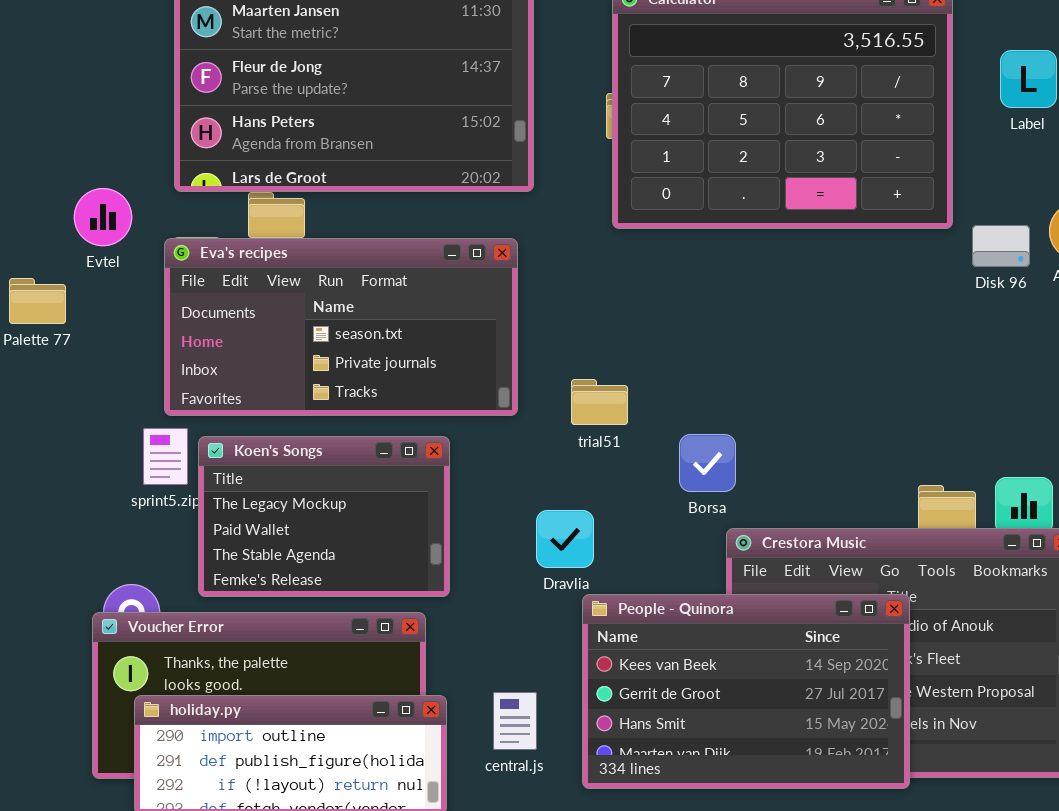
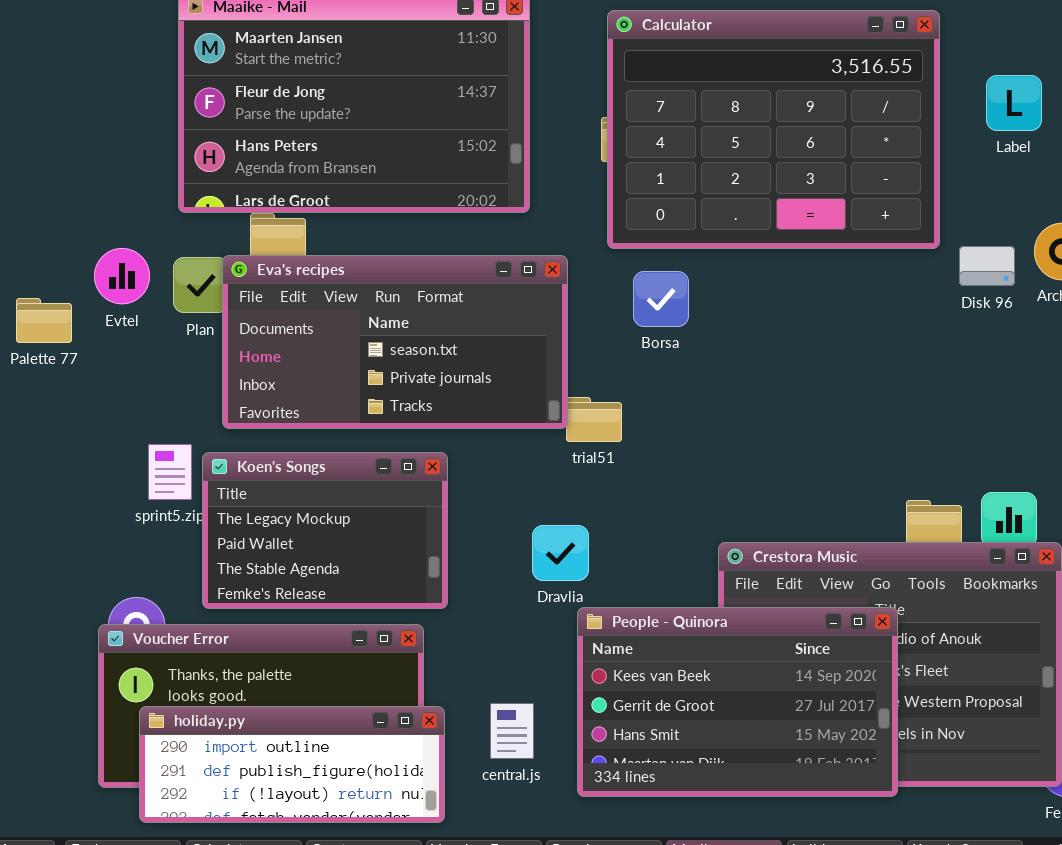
Evtel: [74,188,132,246] -> [94,248,150,304], moved
Eva's recipes: [164,238,518,416] -> [222,255,568,429], moved
Borsa: [679,434,736,492] -> [633,271,689,327], moved

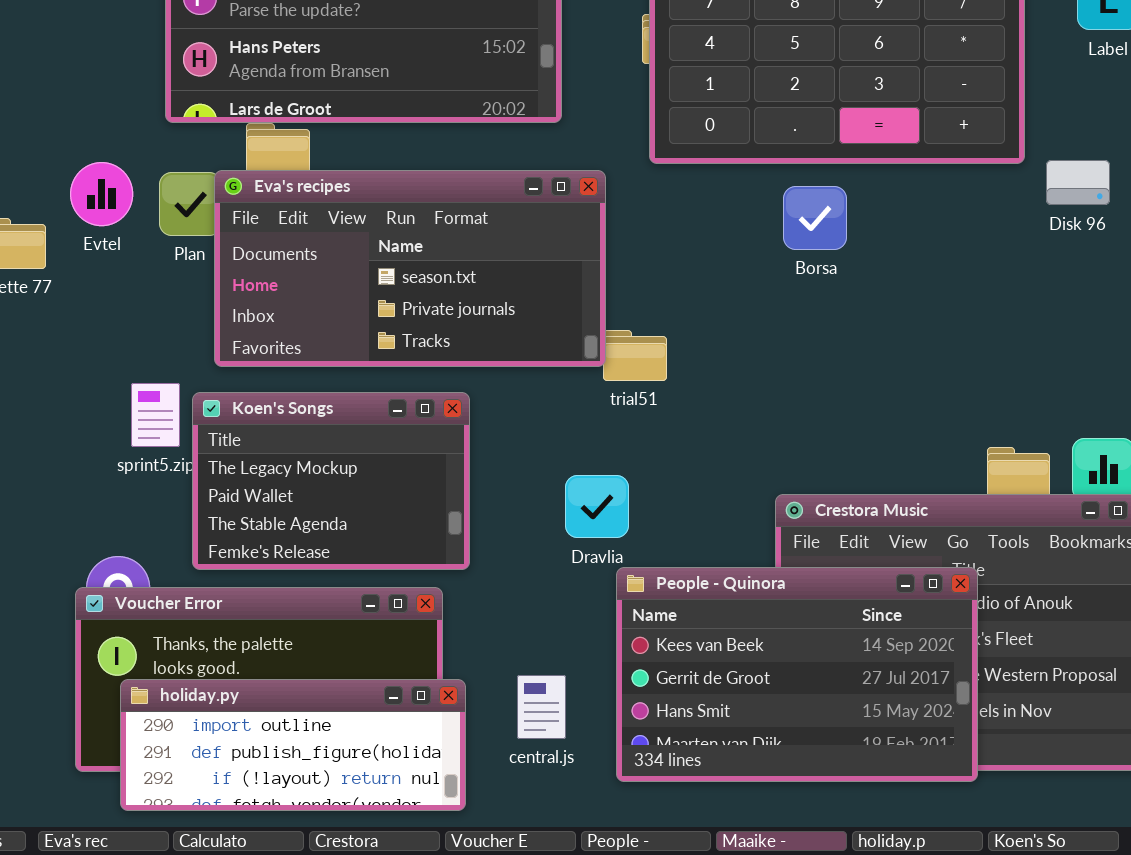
Borsa: [633,271,689,327] -> [783,186,847,250], moved

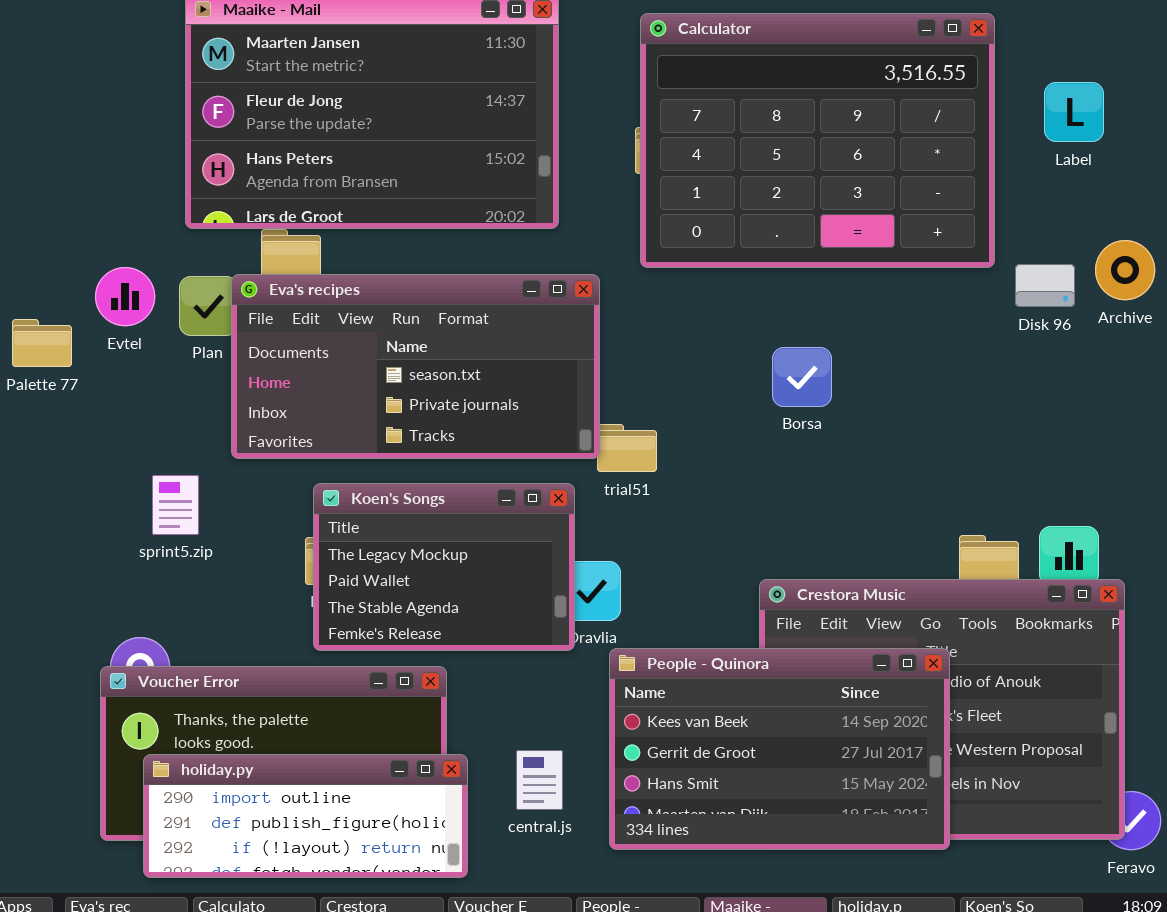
Borsa: [783,186,847,250] -> [772,347,832,407], moved
Koen's Songs: [192,392,470,570] -> [313,483,575,651], moved

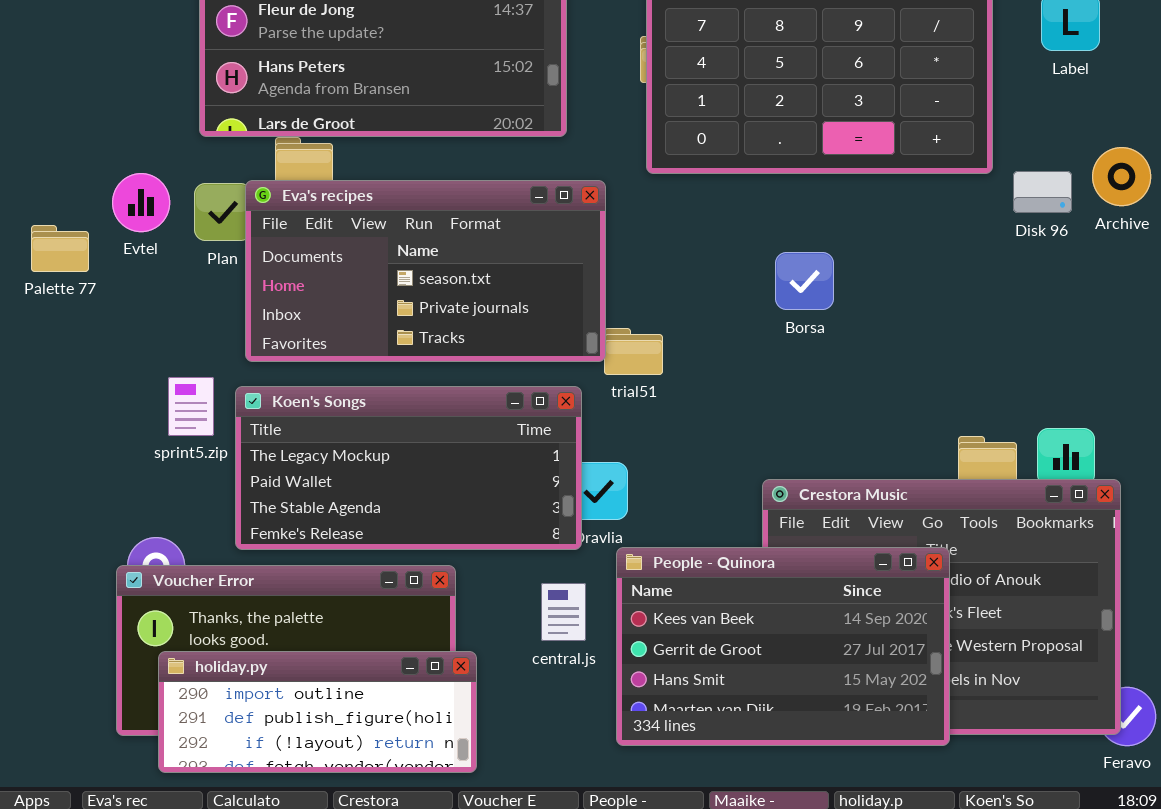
Koen's Songs: [313,483,575,651] -> [235,386,582,550], resized
central.js: [516,750,563,810] -> [541,583,586,641], moved

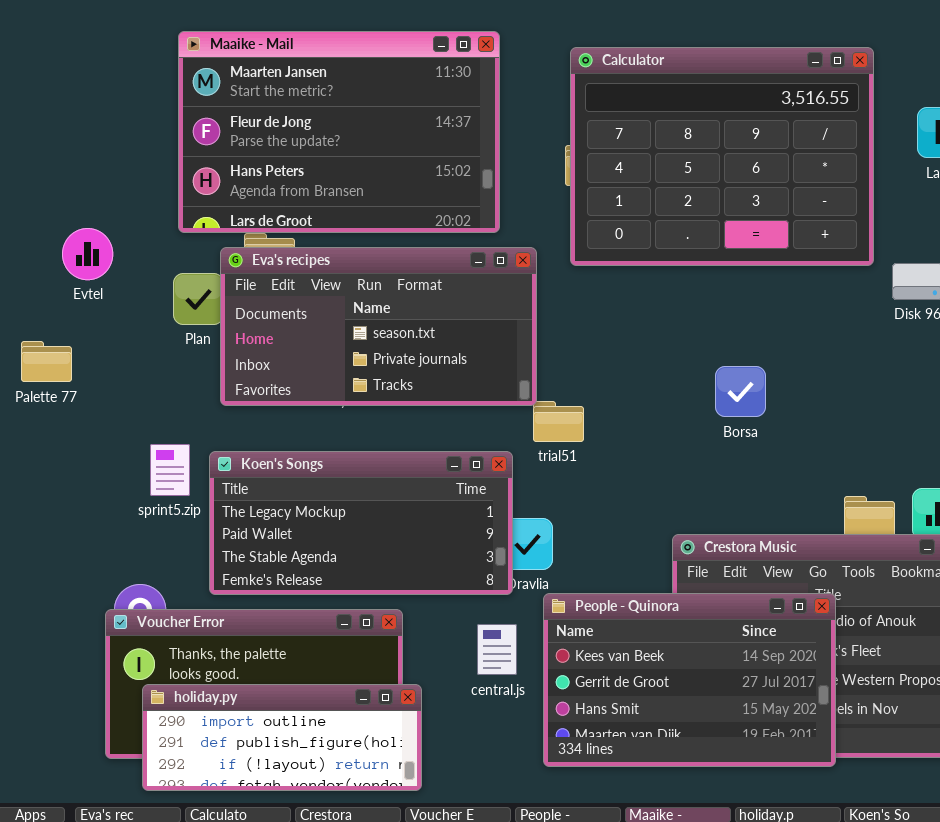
Evtel: [112,173,170,232] -> [62,228,113,280], moved
Eva's recipes: [245,180,606,362] -> [220,247,537,406], moved
Palette 77: [31,225,89,272] -> [21,341,72,382], moved
Borsa: [775,252,834,310] -> [715,366,766,417], moved

